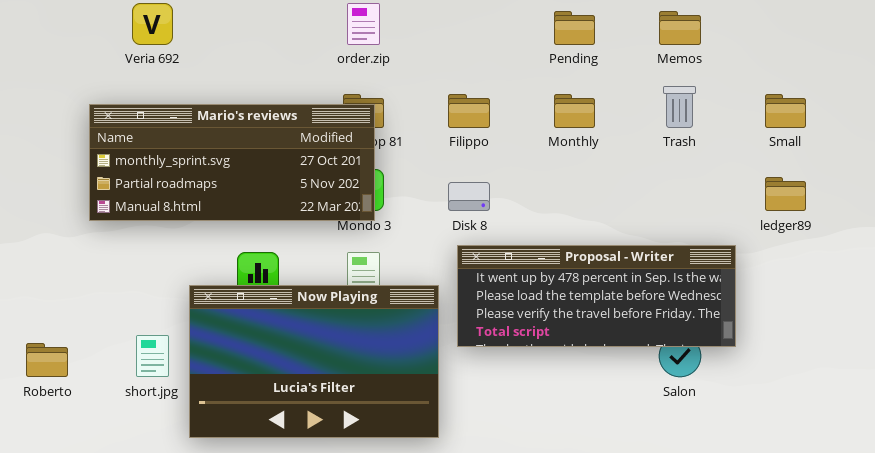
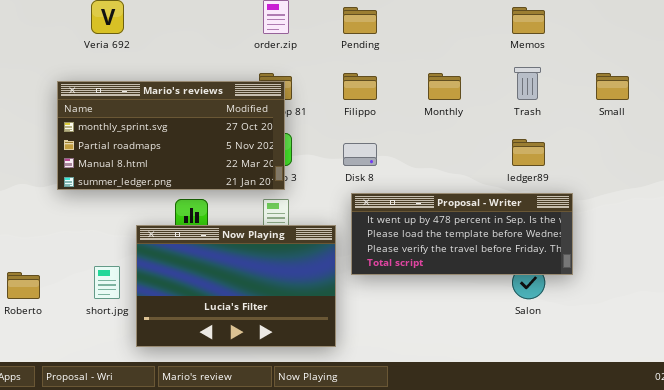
Pending: [554,11,595,45] -> [343,7,377,34], moved
Mario's reviews: [89,104,375,221] -> [57,81,285,190], resized
ledger89: [765,177,806,211] -> [512,139,545,166], moved

